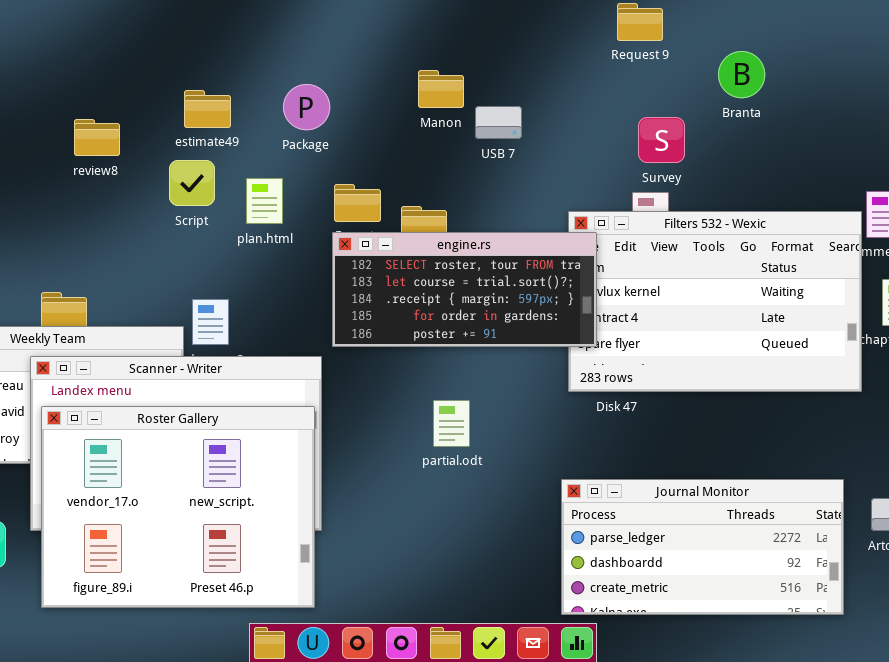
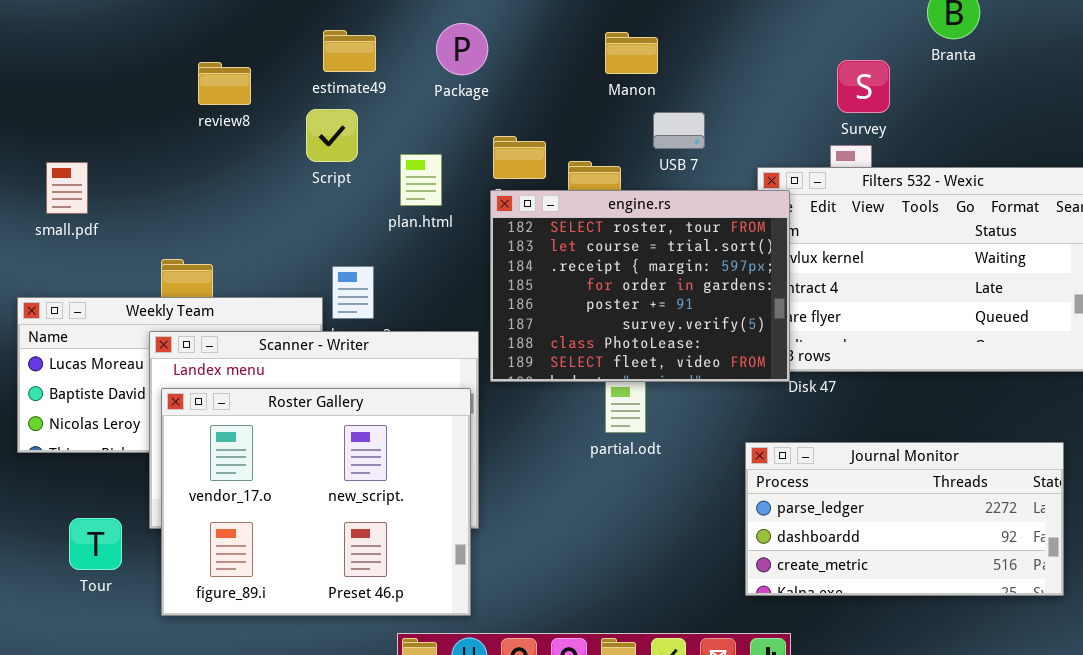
Manon: [418,70,464,108] -> [605,32,658,74], moved
USB 7: [475,106,522,139] -> [653,112,705,149], moved
plan.html: [246,178,283,224] -> [400,154,442,206], moved
engine.rs: [332,232,597,347] -> [490,190,790,382], resized
Journal Monitor: [561,479,844,615] -> [745,442,1064,596], moved

